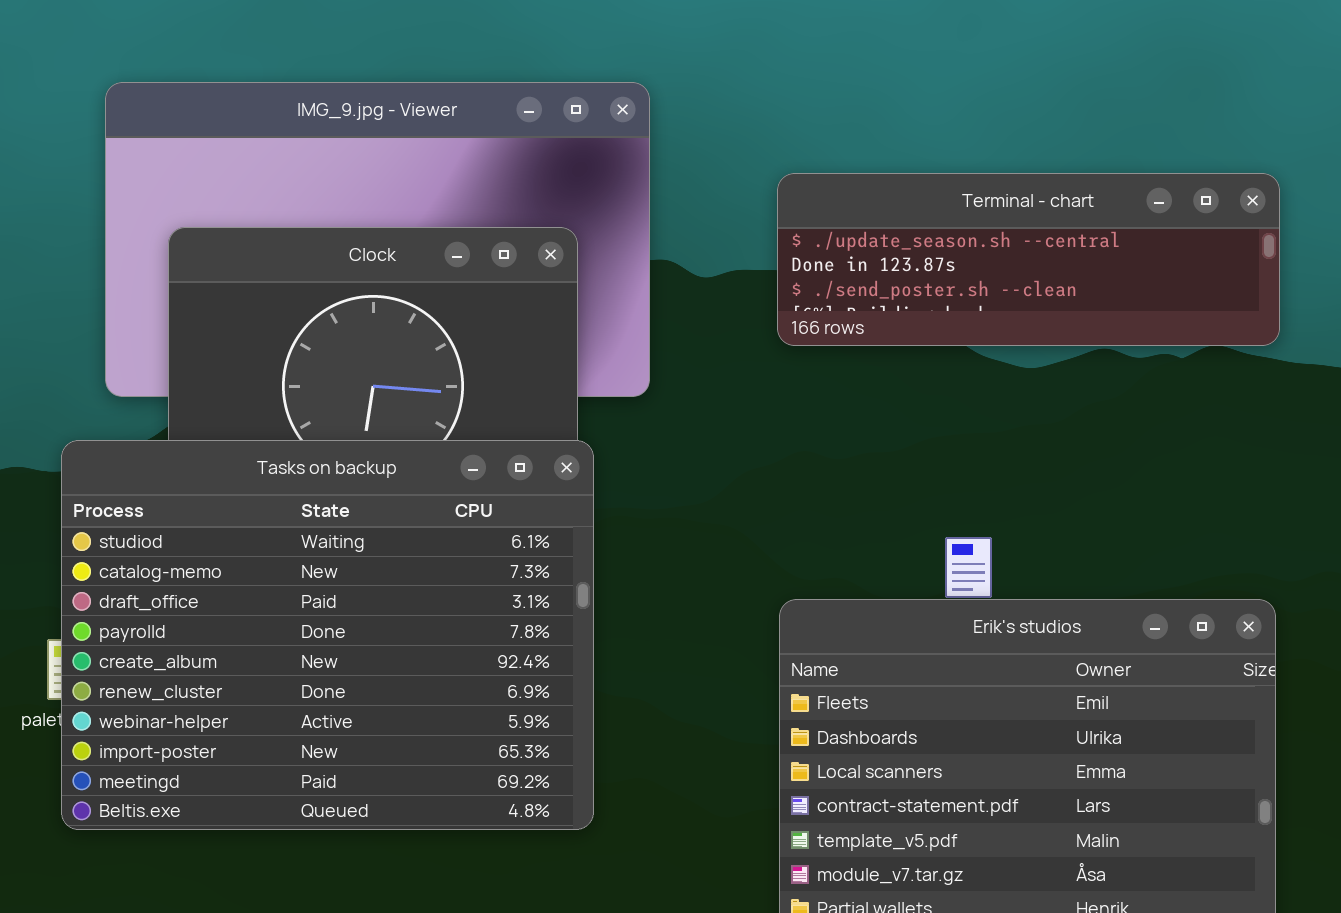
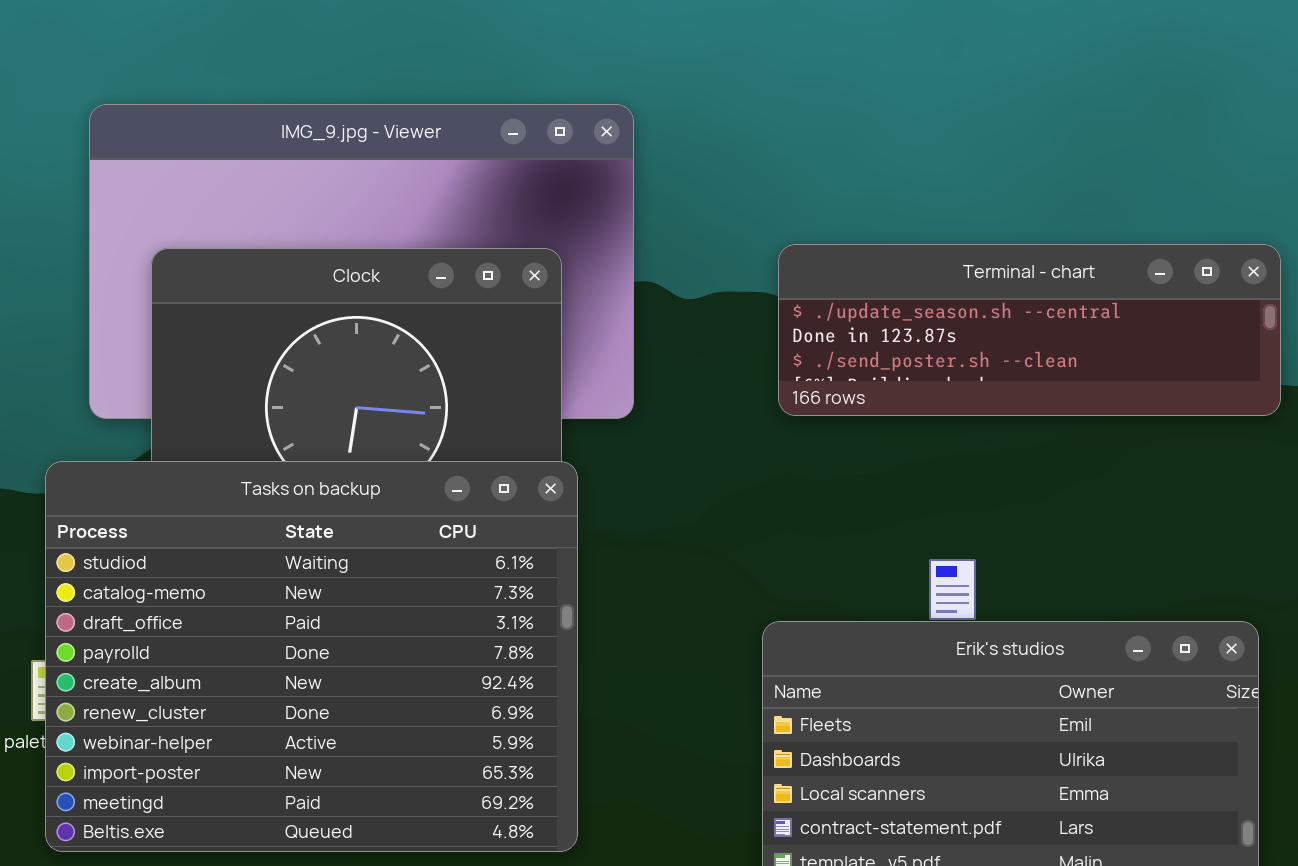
Terminal - chart: [777,173,1280,346] -> [778,244,1281,416], moved

